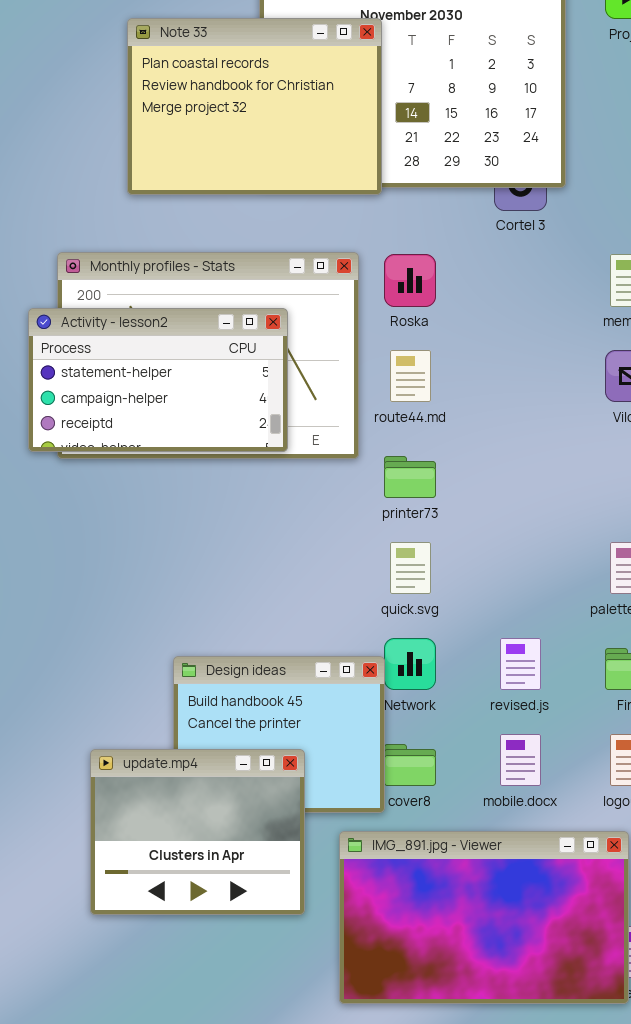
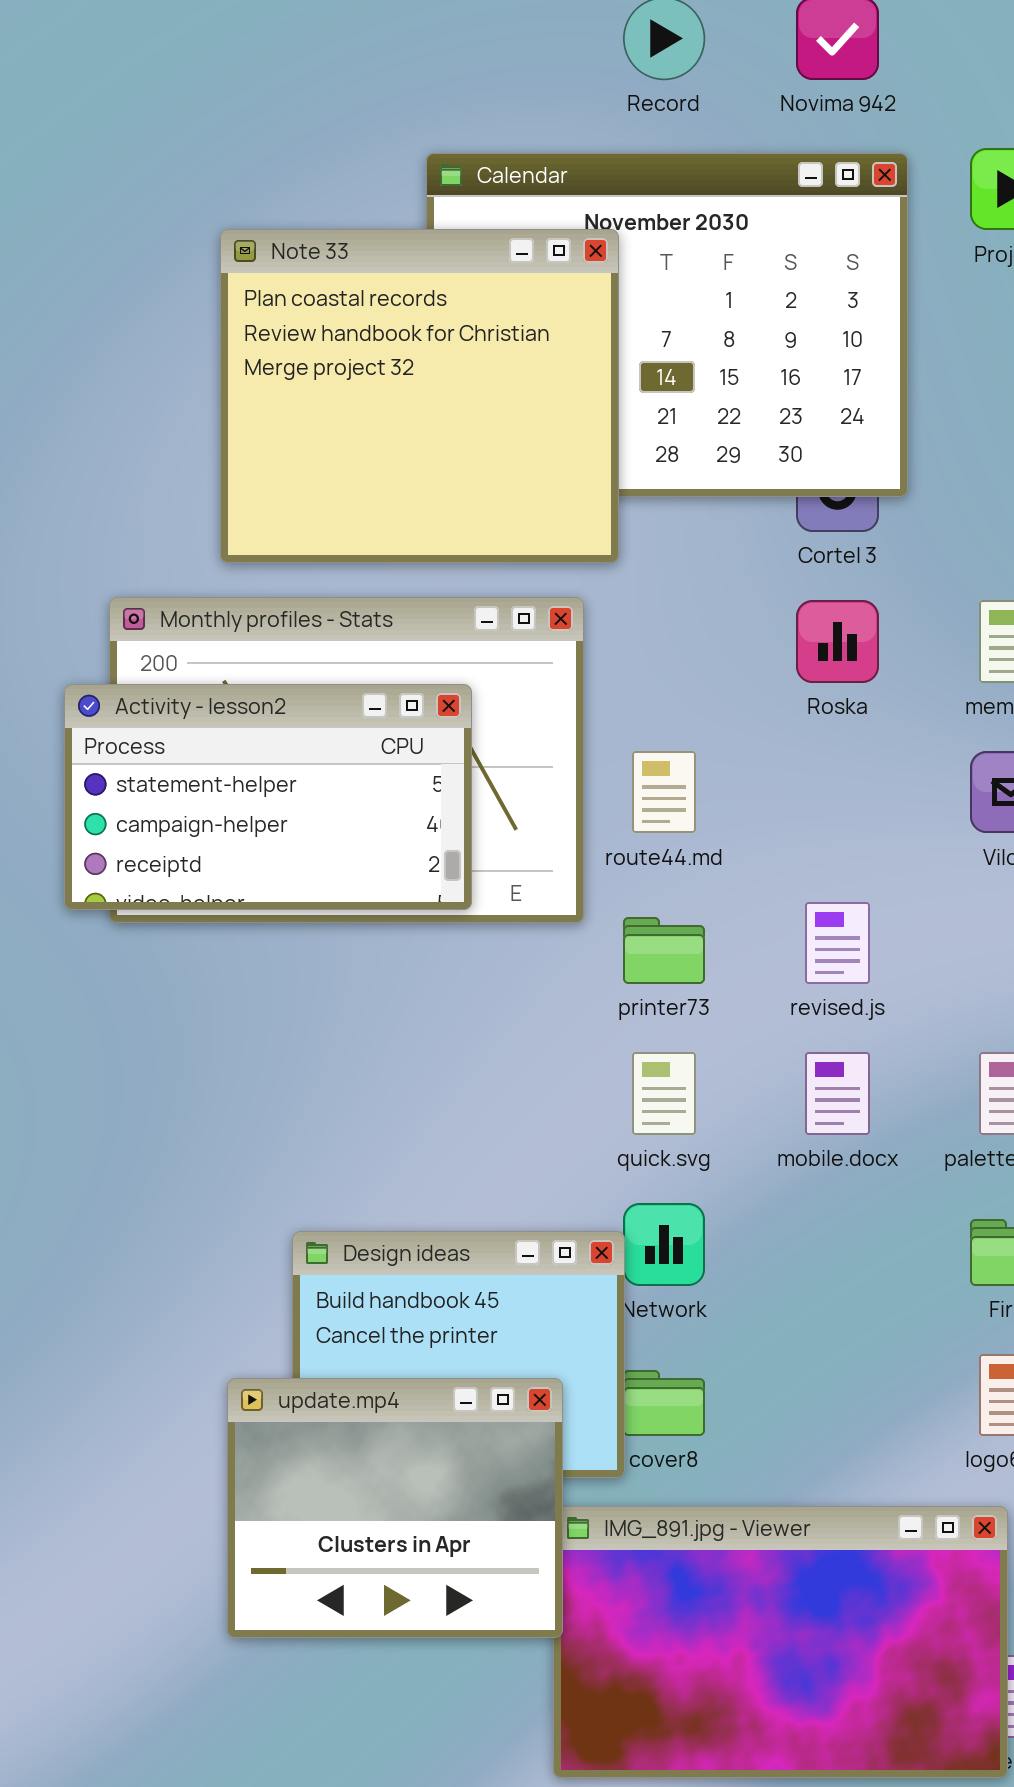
Note 33: [127,18,382,195] -> [220,229,619,563], resized
Roska: [384,254,436,307] -> [796,600,879,683], moved
revised.js: [500,638,541,690] -> [805,902,870,984], moved
mobile.docx: [500,734,541,786] -> [805,1052,870,1135], moved
update.mp4: [90,749,305,915] -> [227,1378,563,1638], moved

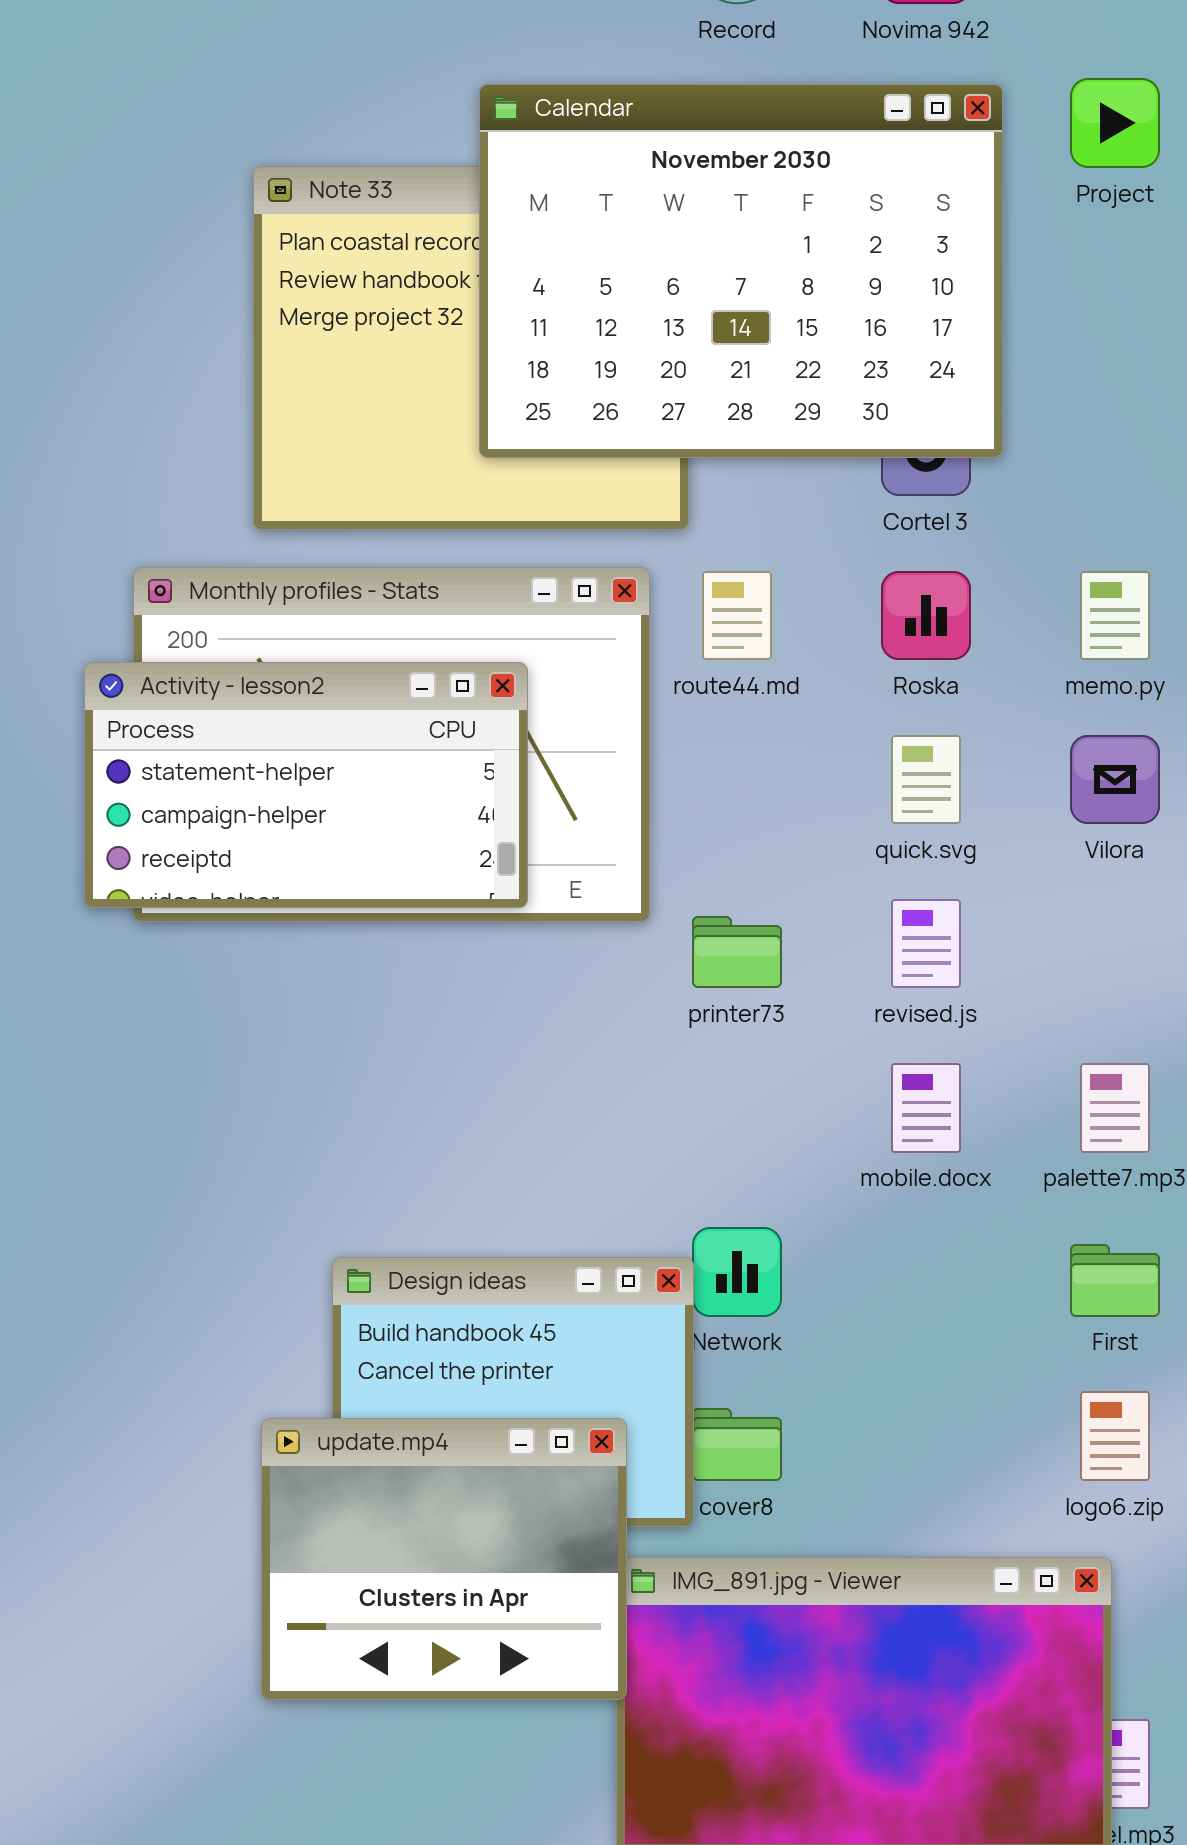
Calendar: [426,153,908,497] -> [479,84,1003,458], raised
route44.md: [632,751,696,833] -> [702,571,772,660], moved
quick.svg: [632,1052,696,1135] -> [891,735,961,824], moved

